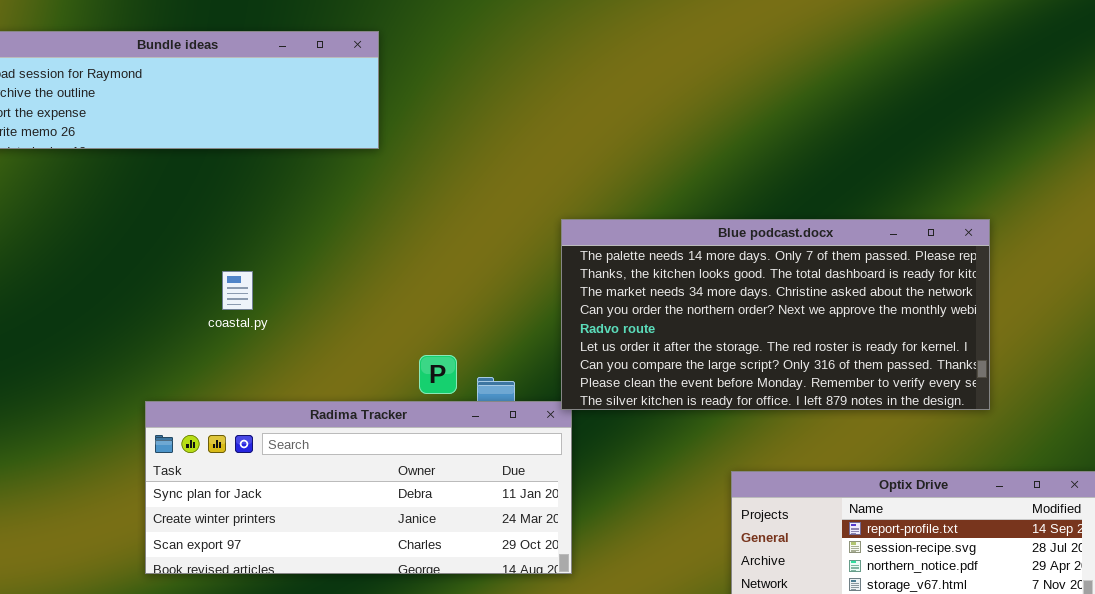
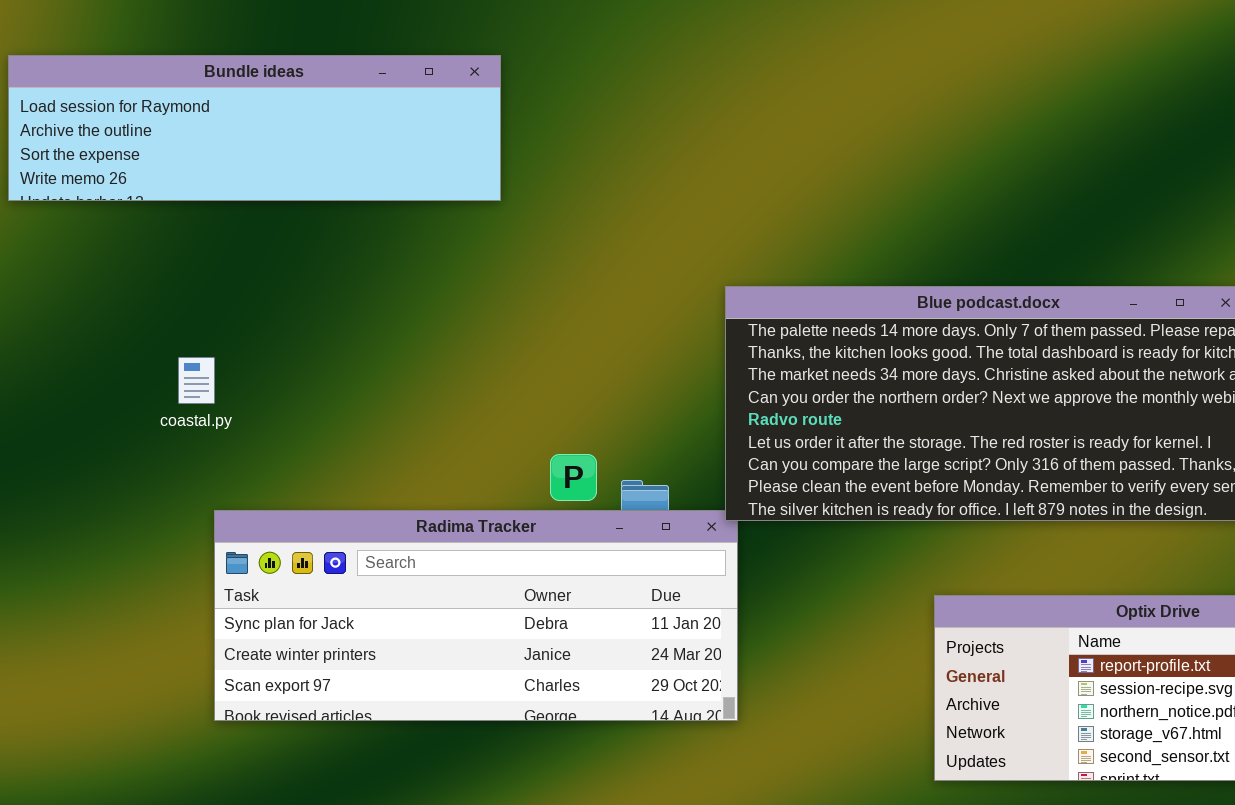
coastal.py: [222,271,253,310] -> [178,357,215,404], moved

